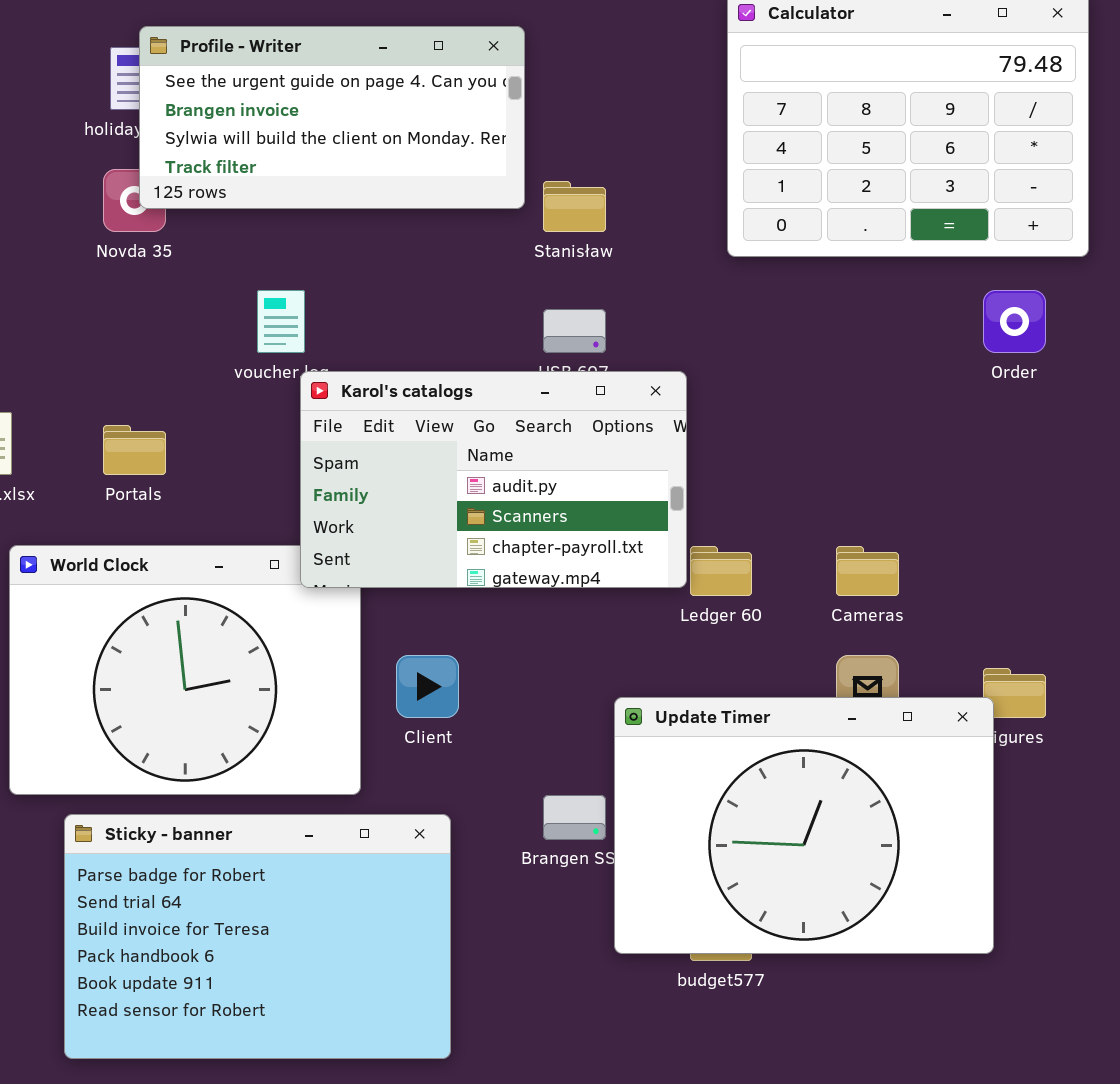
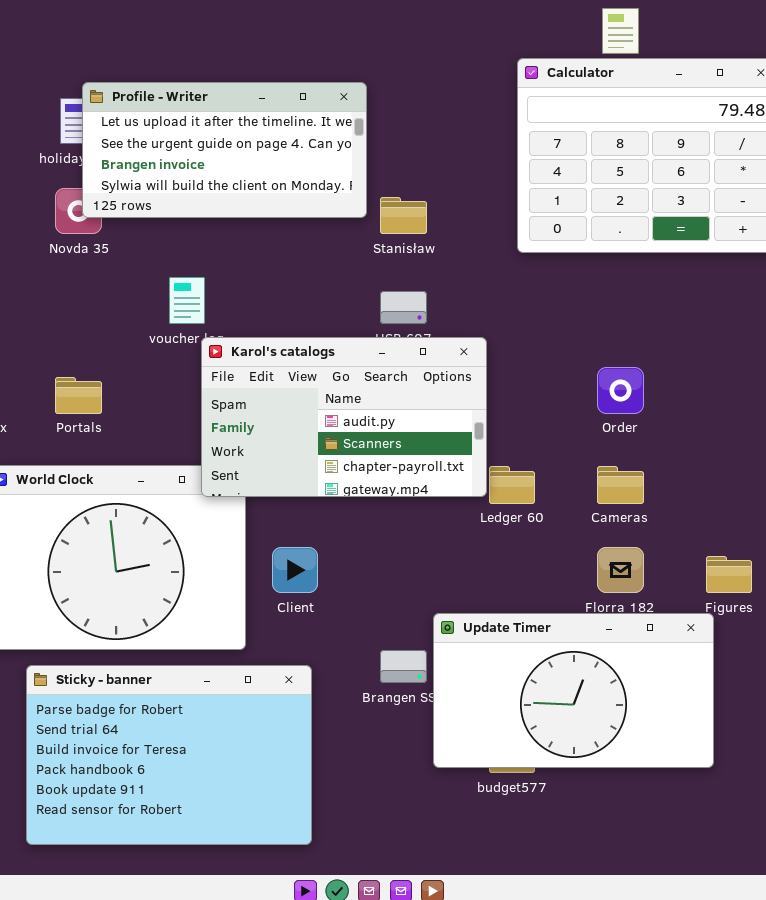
Profile - Writer: [139,26,525,209] -> [82,82,367,218], scrolled up 1 row
Order: [983,290,1046,353] -> [597,367,644,414], moved
Update Timer: [614,697,994,954] -> [433,613,714,768], resized

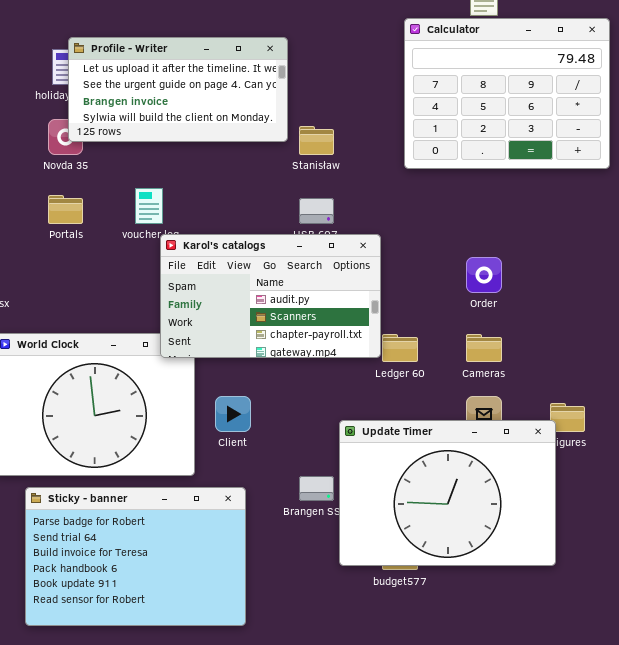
Portals: [55,377,102,414] -> [48,195,83,224], moved
Update Timer: [433,613,714,768] -> [339,420,556,566], resized

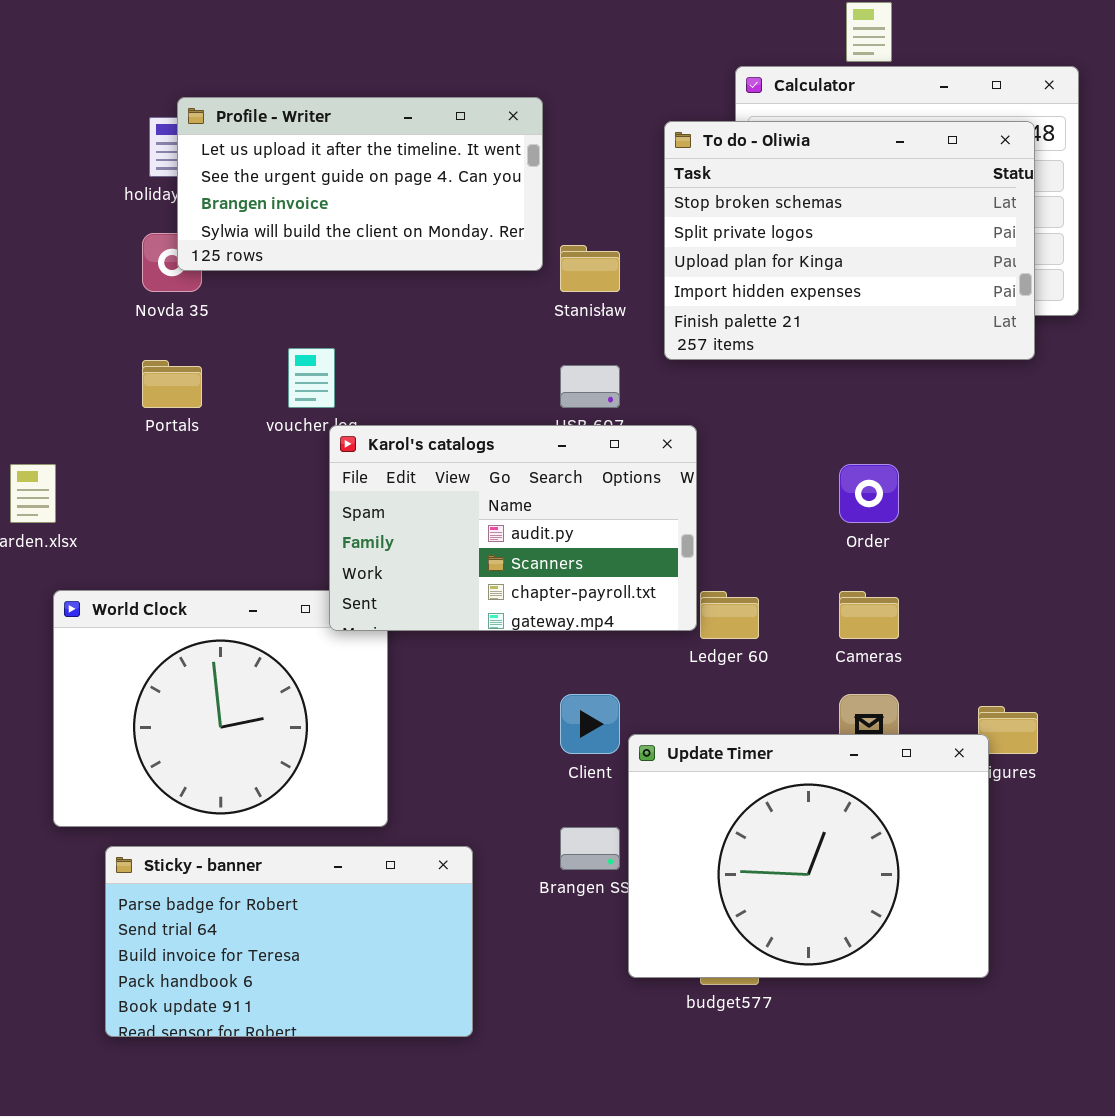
To do - Oliwia: none -> [664,121,1035,360], opened
Client: [215,396,251,432] -> [560,694,620,754], moved
Sticky - banner: [25,487,246,626] -> [105,846,473,1037], resized

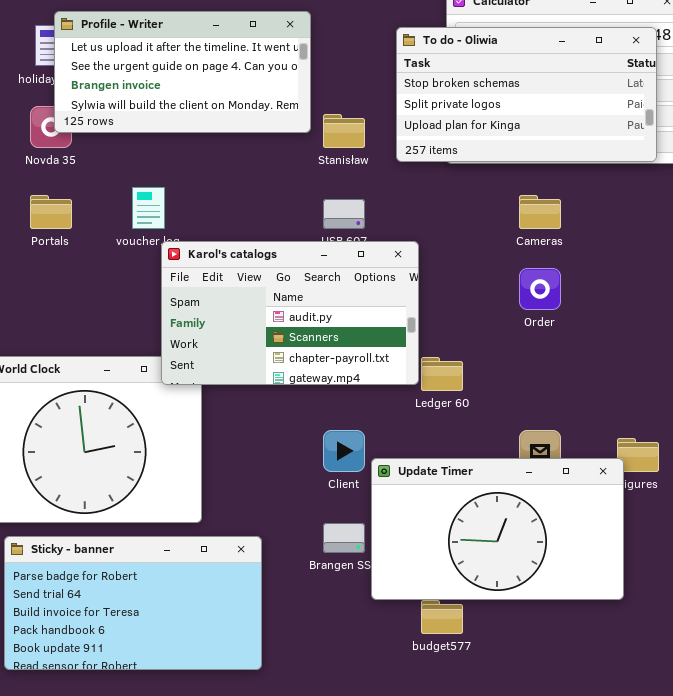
To do - Oliwia: [664,121,1035,360] -> [396,27,657,162], resized
Cameras: [839,591,899,639] -> [519,195,561,229], moved
Update Timer: [628,734,989,978] -> [371,458,624,600], resized

